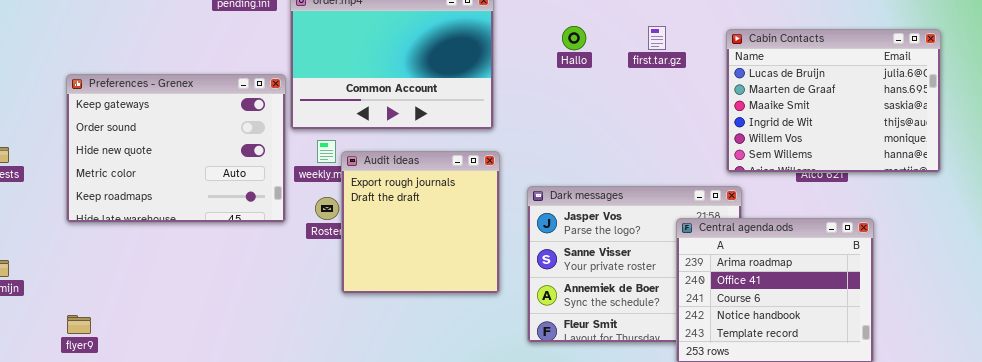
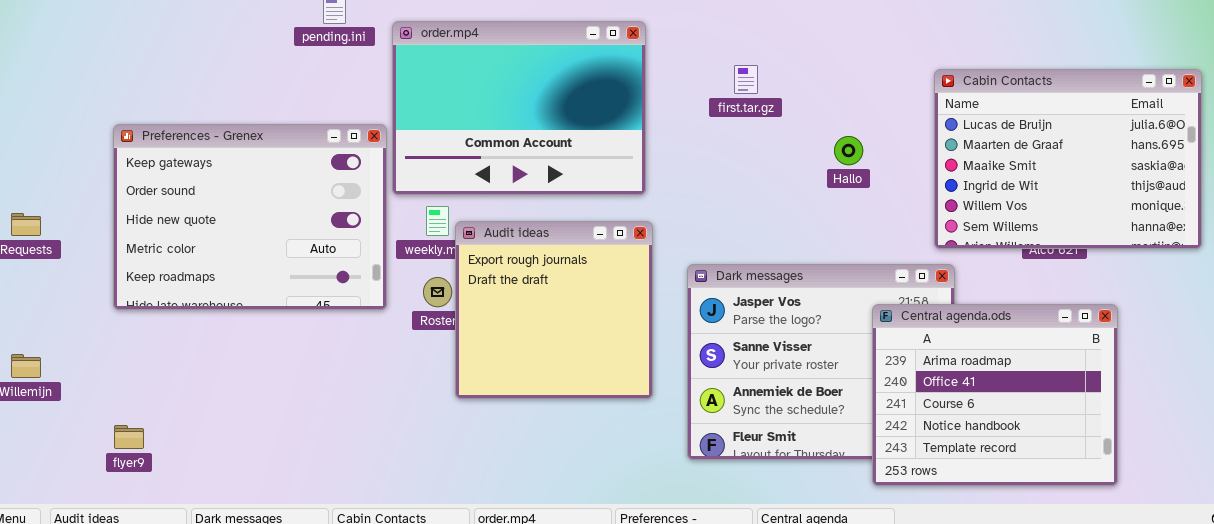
Hallo: [562,26,586,50] -> [834,136,863,165], moved
first.tar.gz: [648,26,666,50] -> [734,65,758,94], moved

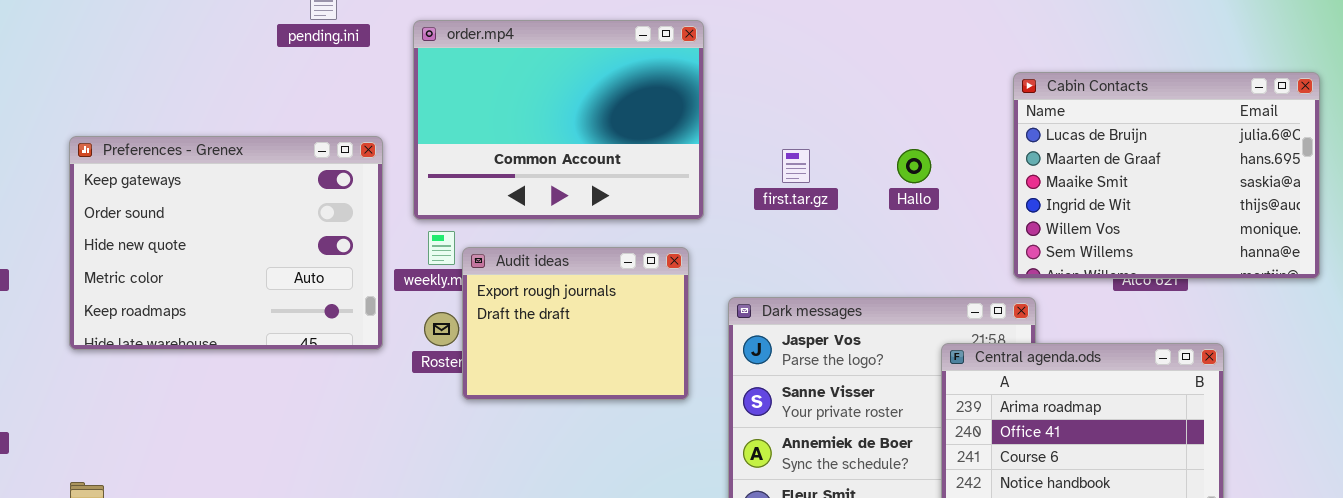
order.mp4: [392,21,646,195] -> [413,20,704,220], moved
first.tar.gz: [734,65,758,94] -> [782,149,810,183], moved
Audit ideas: [455,221,653,399] -> [462,247,689,400], resized

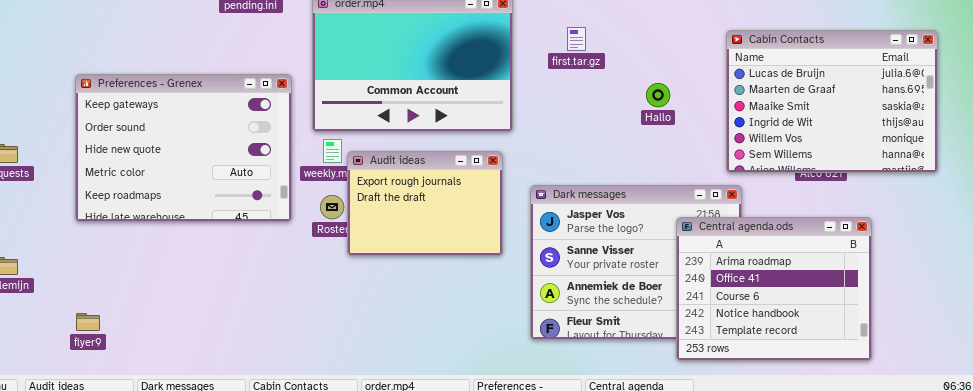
first.tar.gz: [782,149,810,183] -> [567,27,586,51], moved

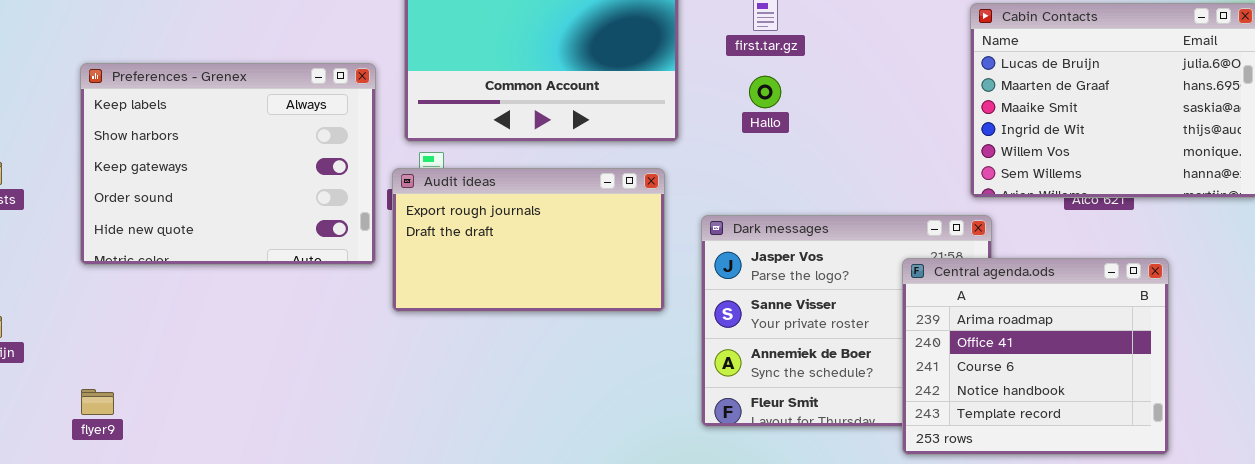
Preferences - Grenex: [75,74,292,222] -> [80,63,376,265], scrolled up 2 rows
Hallo: [646,83,670,107] -> [749,76,781,108], moved
Audit ideas: [347,151,503,256] -> [392,168,665,312], resized

